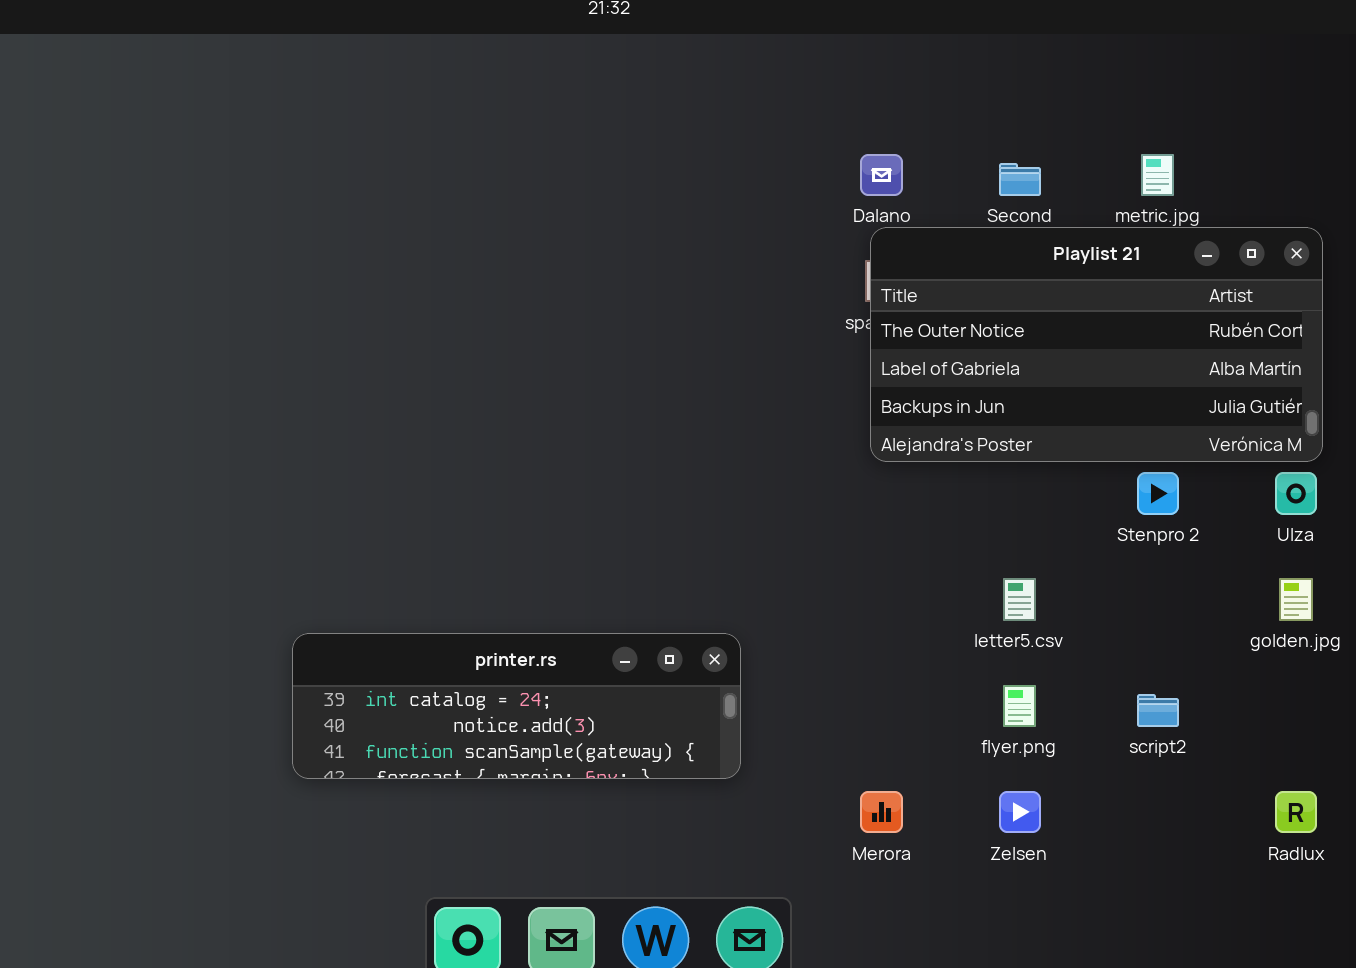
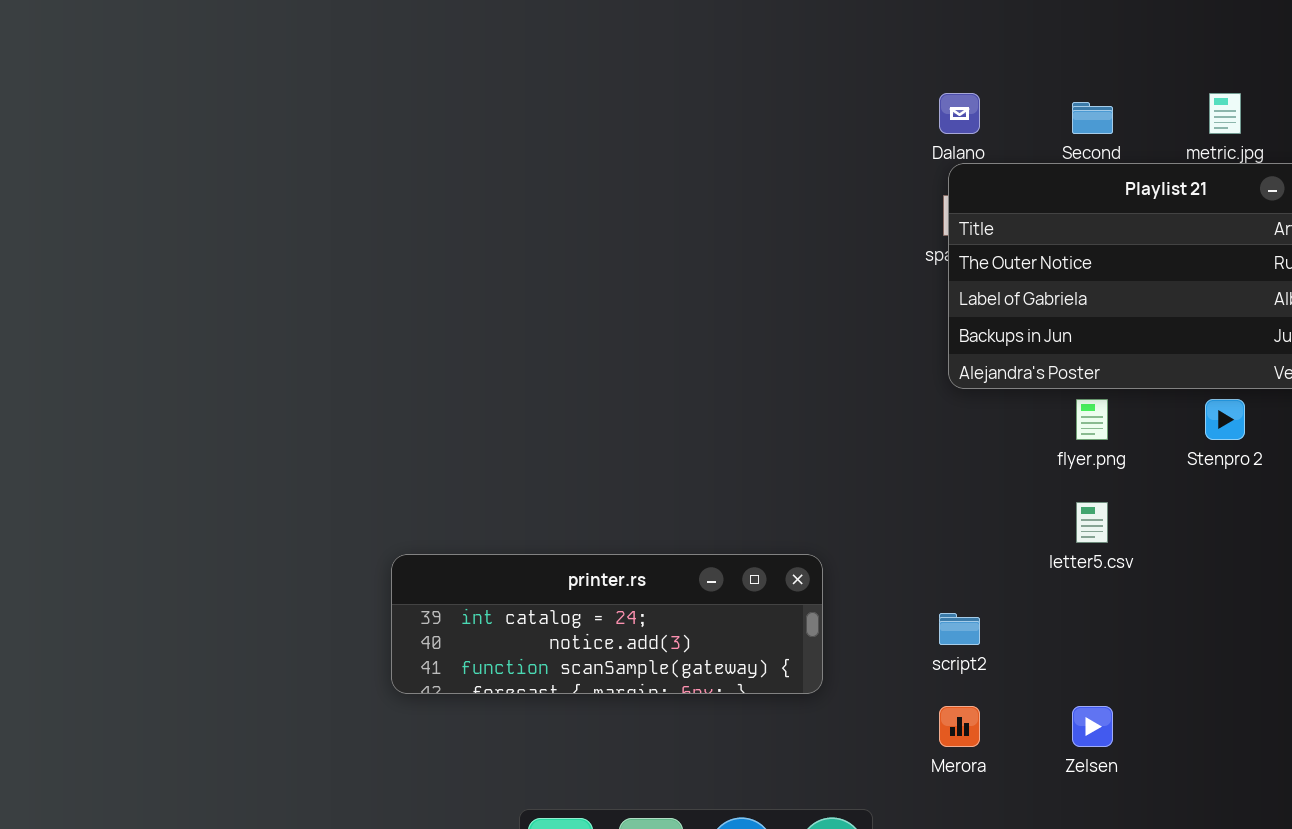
flyer.png: [1003,685,1036,727] -> [1076,399,1108,440], moved
script2: [1137,694,1179,727] -> [939,613,980,645], moved

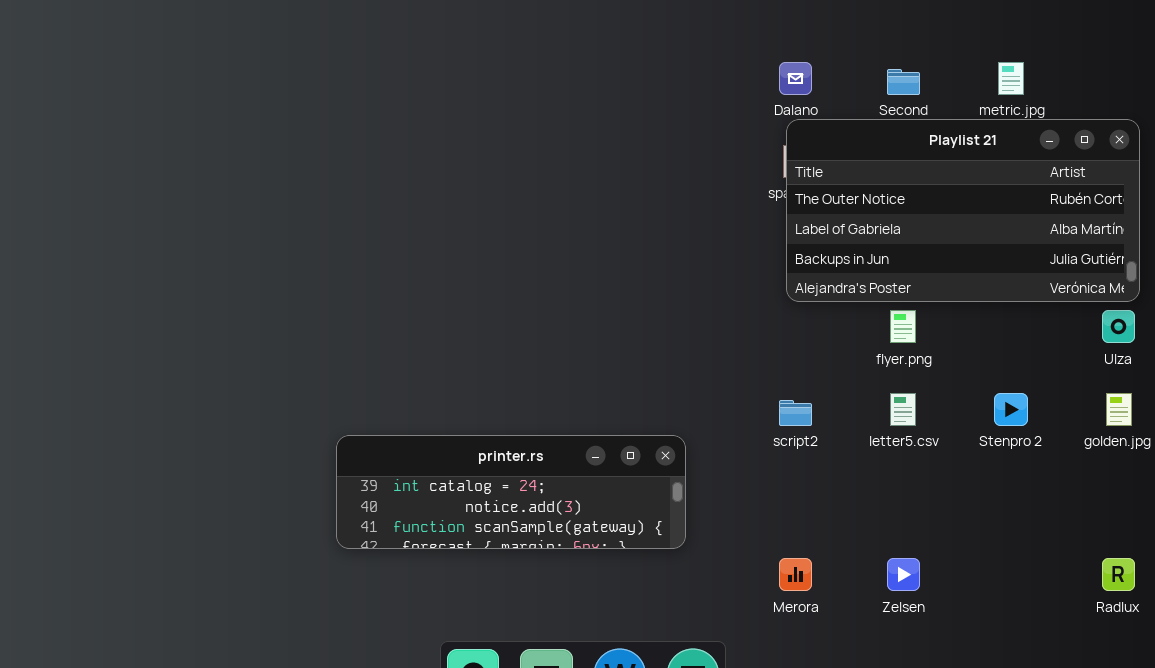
Stenpro 2: [1205,399,1245,440] -> [994,393,1028,426], moved
script2: [939,613,980,645] -> [779,400,812,426], moved

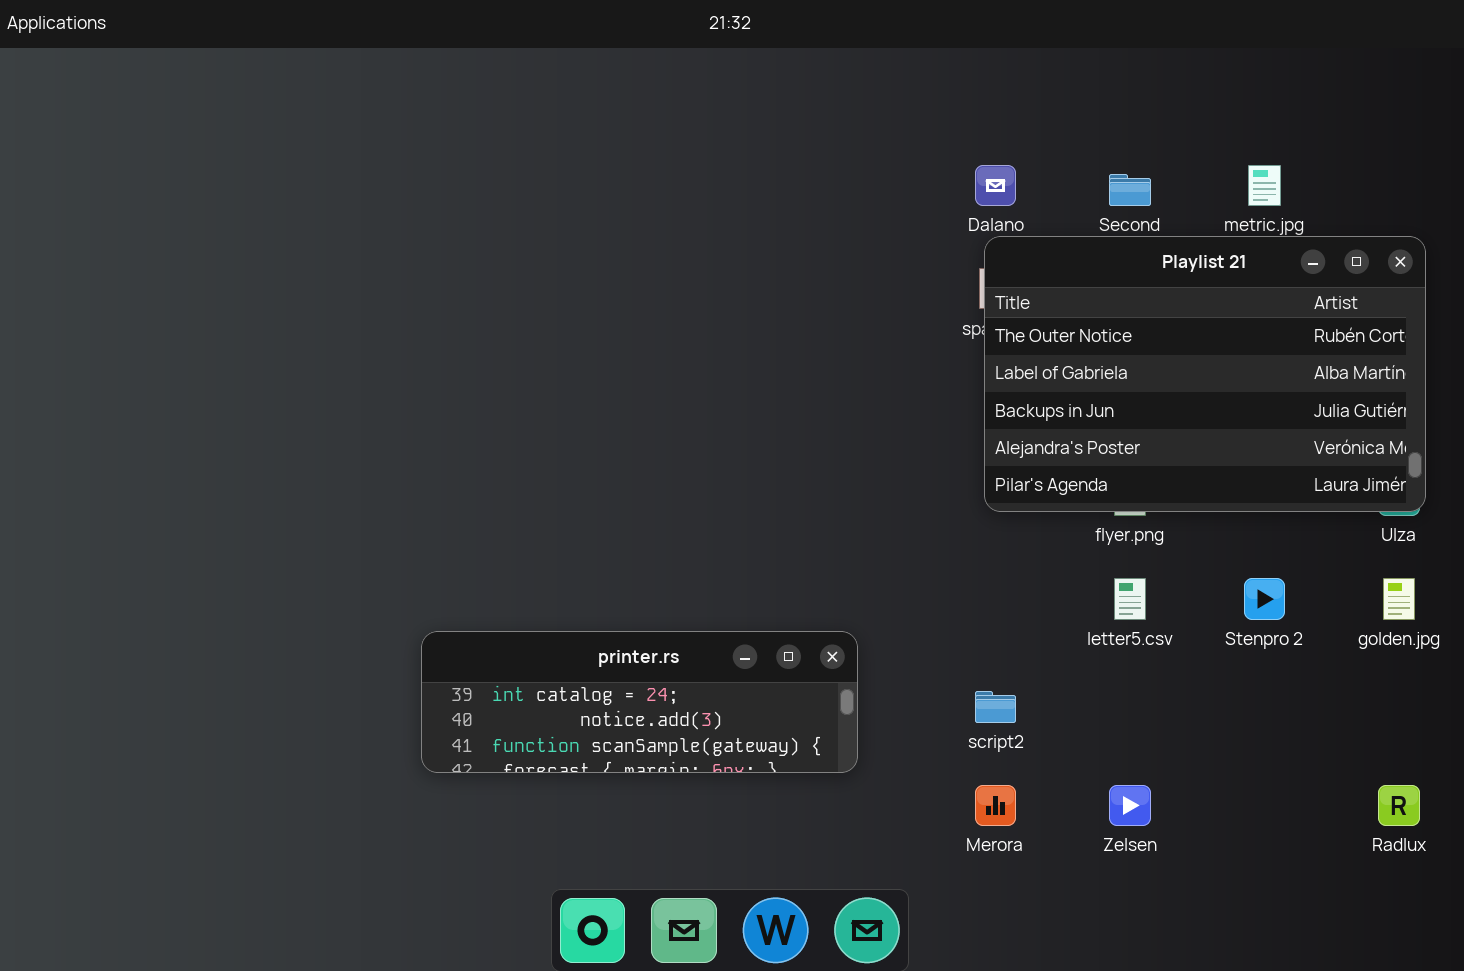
Playlist 21: [786,119,1140,302] -> [984,236,1426,512], resized
script2: [779,400,812,426] -> [975,691,1016,723], moved

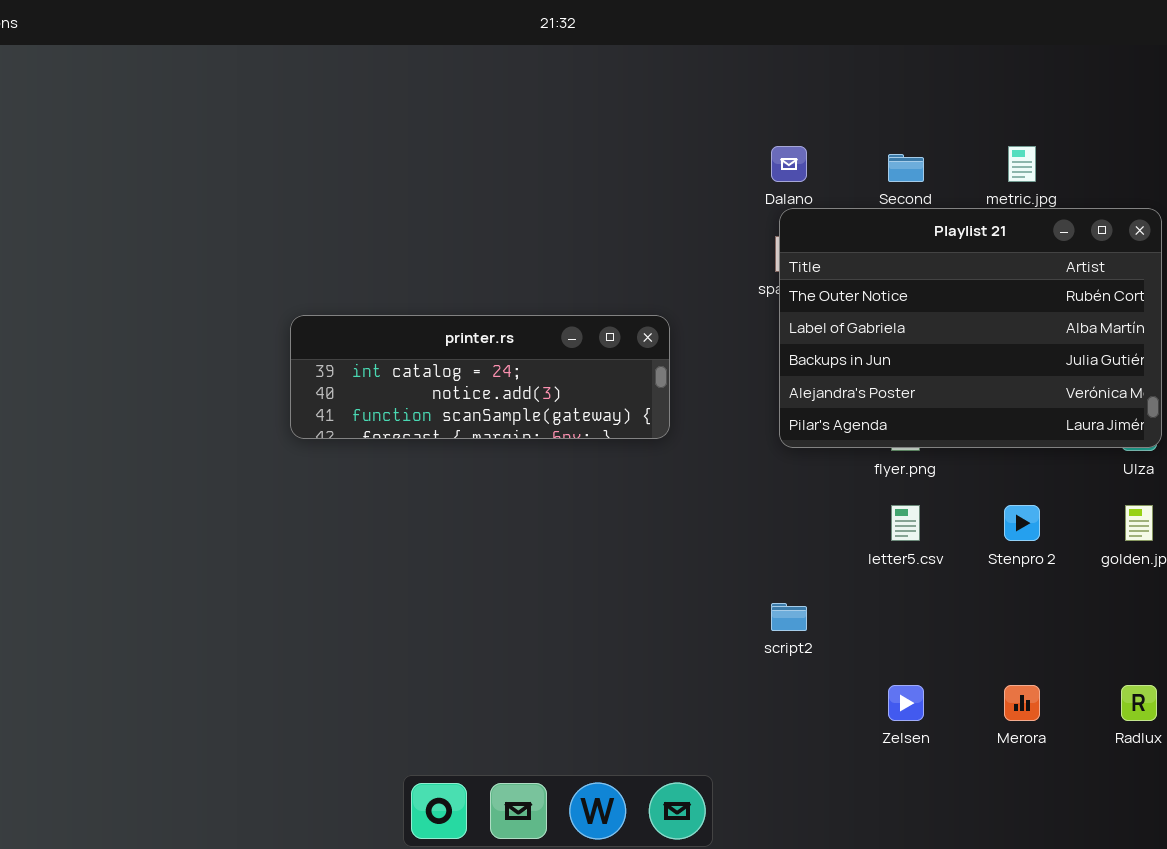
printer.rs: [421,631,858,773] -> [290,315,670,439], moved
Merora: [975,785,1016,826] -> [1004,685,1040,721], moved

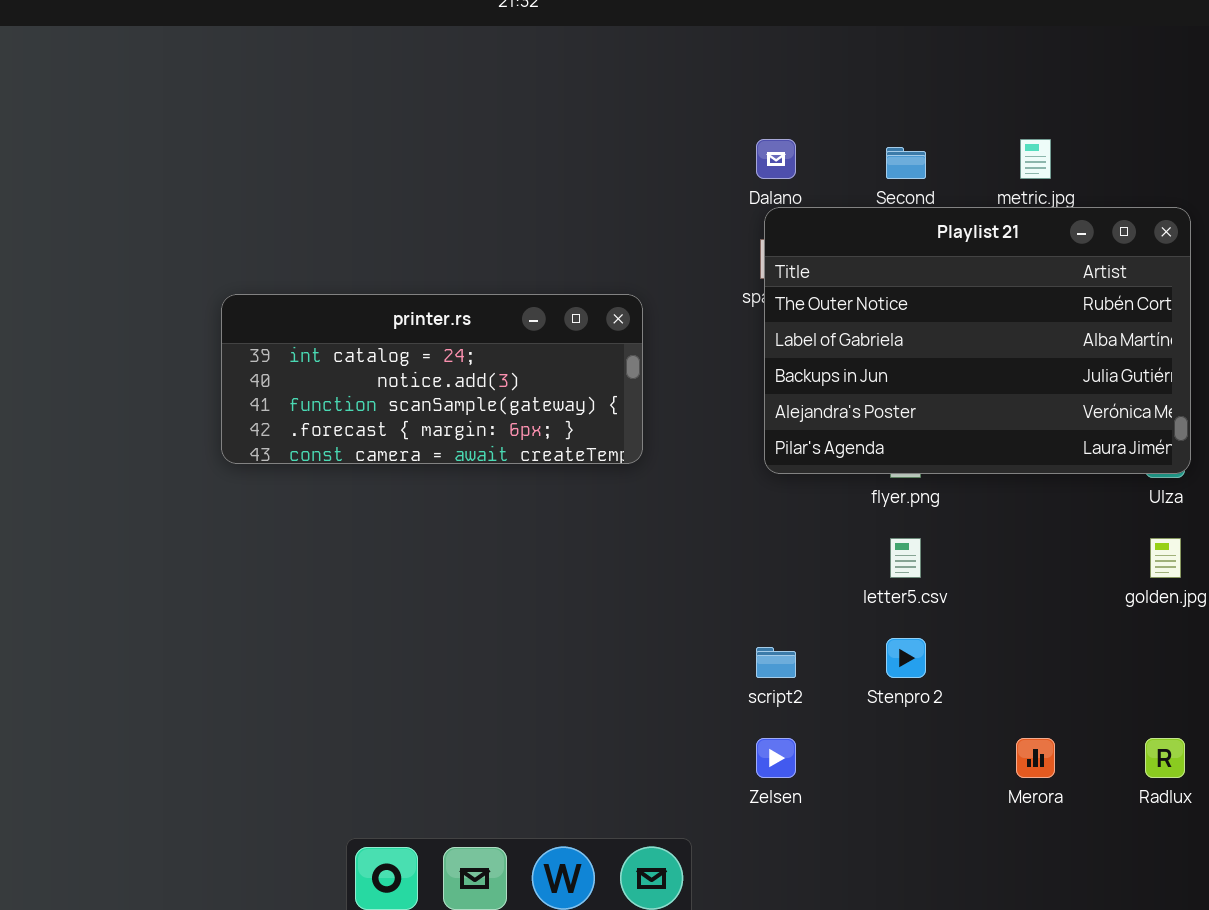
printer.rs: [290,315,670,439] -> [221,294,643,464], resized
Stenpro 2: [1004,505,1040,541] -> [886,638,926,678], moved
Zelsen: [888,685,924,721] -> [756,738,796,778], moved

